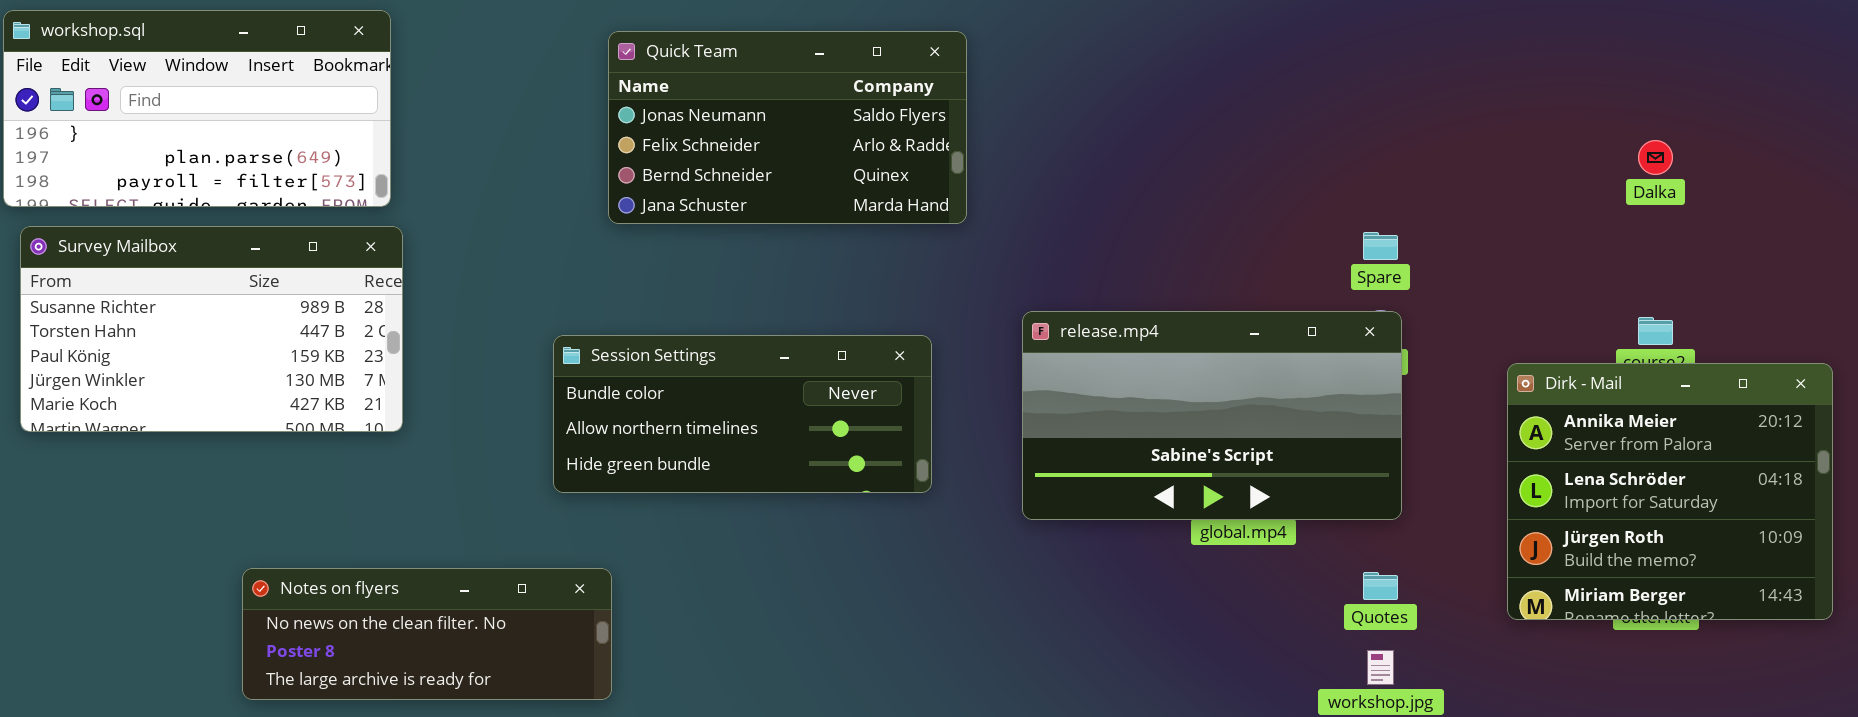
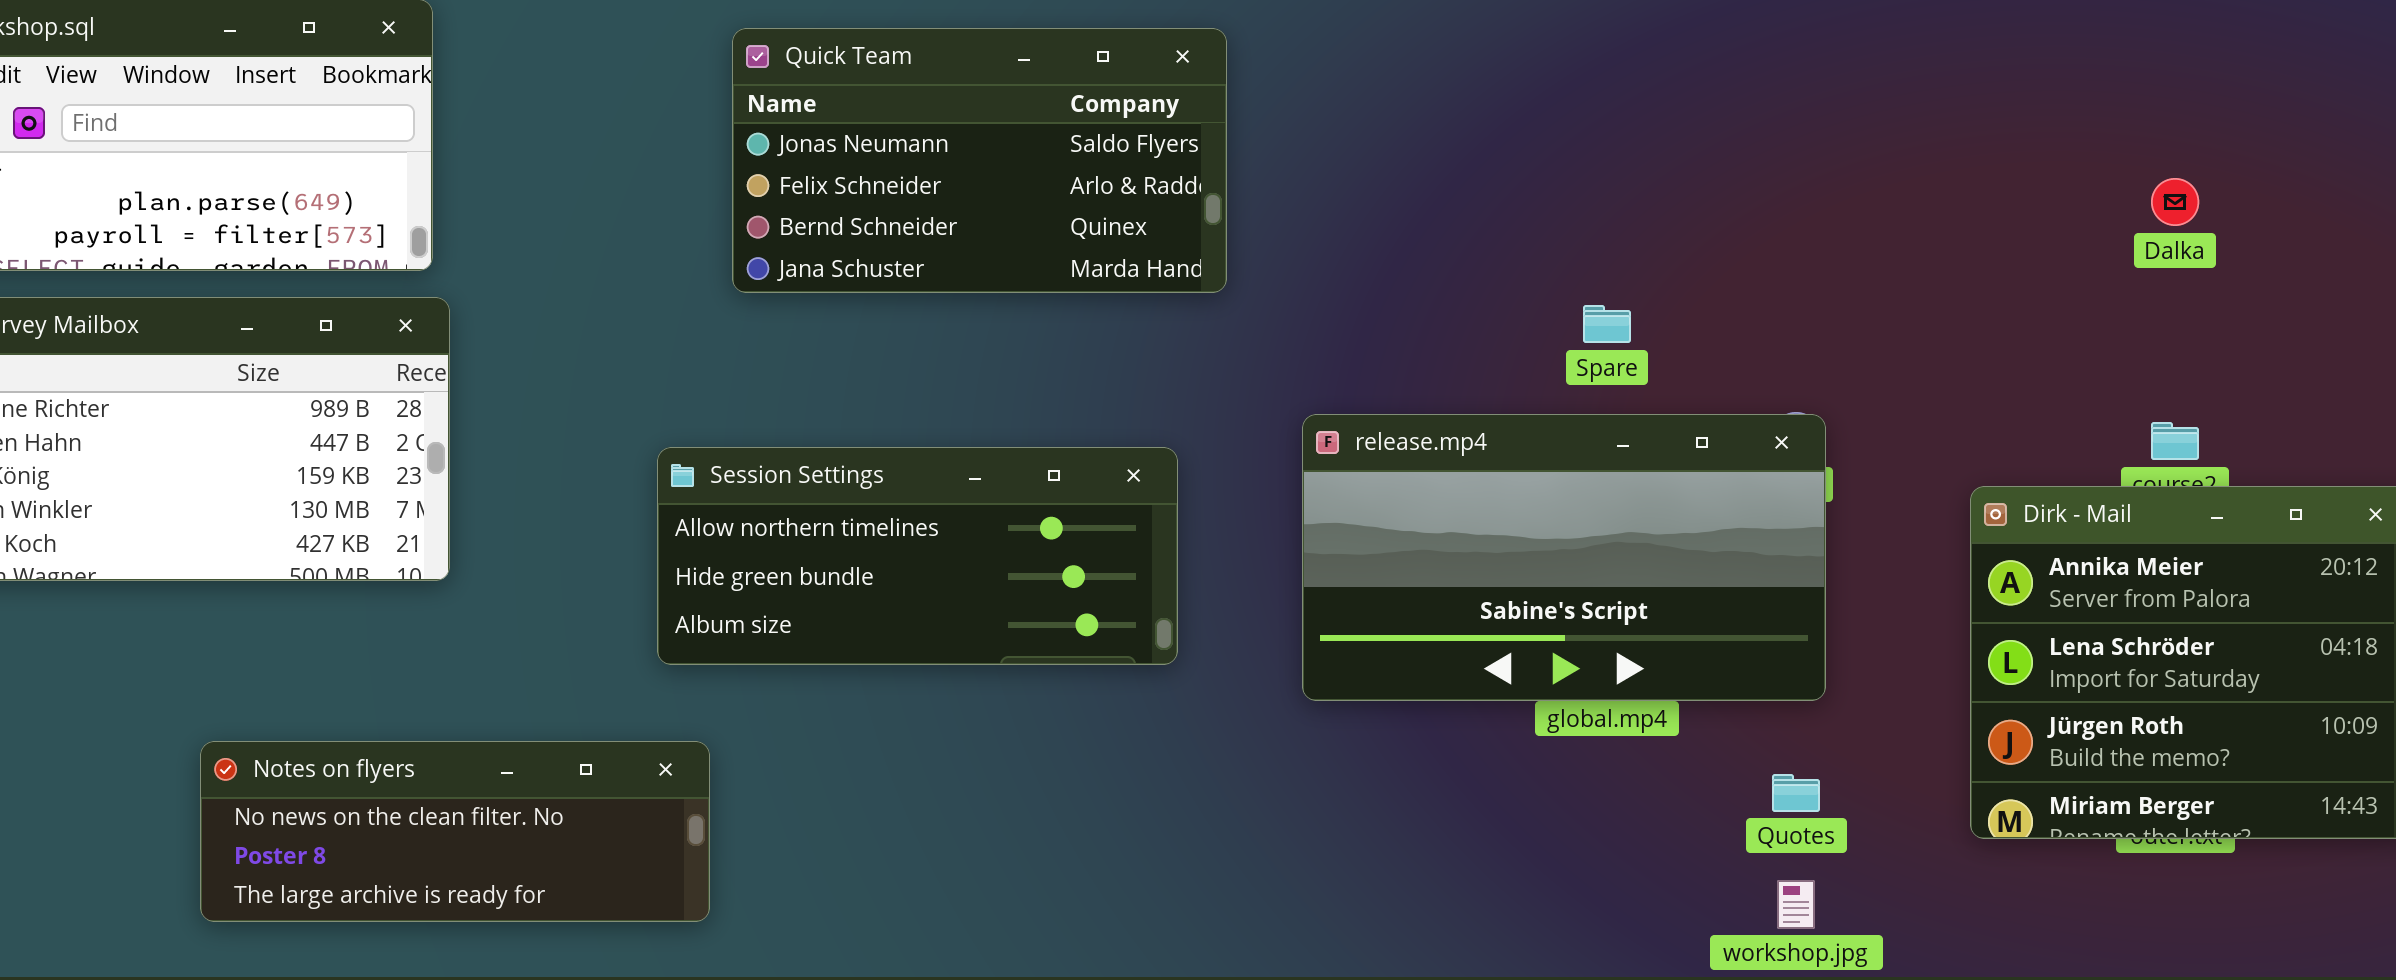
Spare: [1363,232,1398,260] -> [1583,305,1631,343], moved
Session Settings: [553,335,932,493] -> [657,447,1178,665], scrolled down 1 row
Notes on flyers: [242,568,612,700] -> [200,741,710,922], moved

